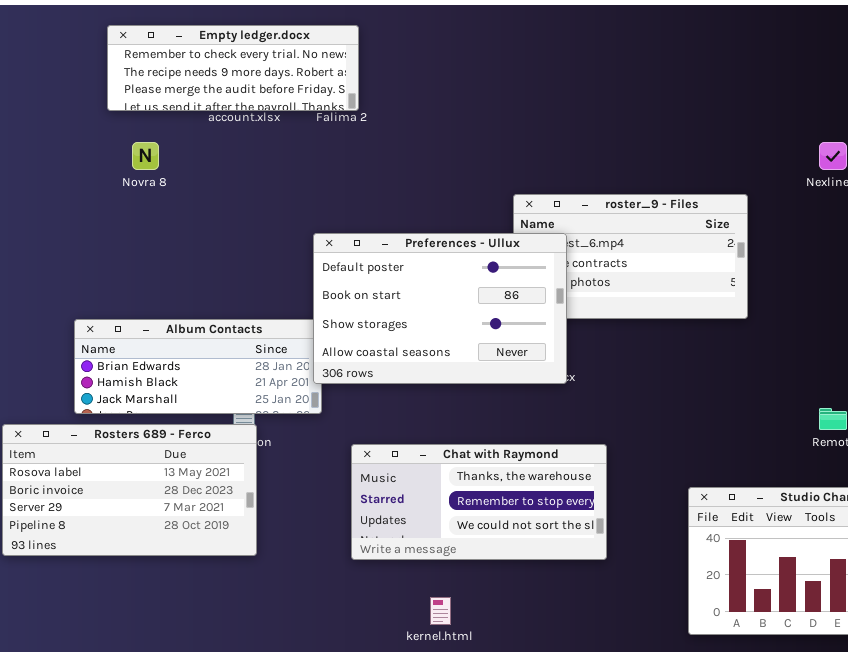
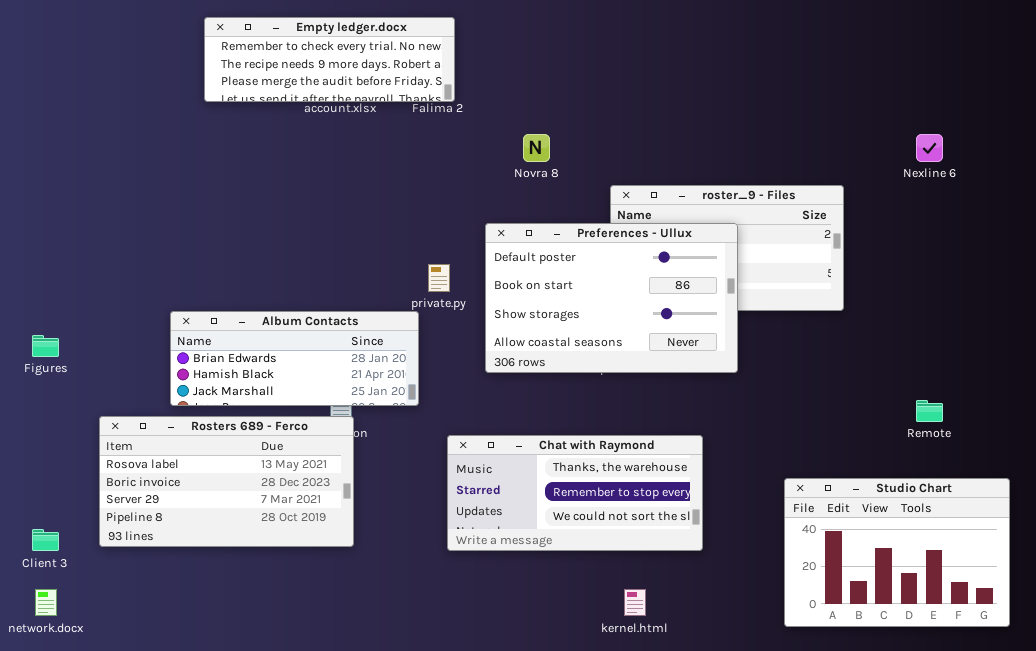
Novra 8: [132,142,159,170] -> [523,134,550,162], moved
Preferences - Ullux: [313,233,567,384] -> [485,223,738,373], moved
kernel.html: [430,597,451,625] -> [624,589,646,616], moved

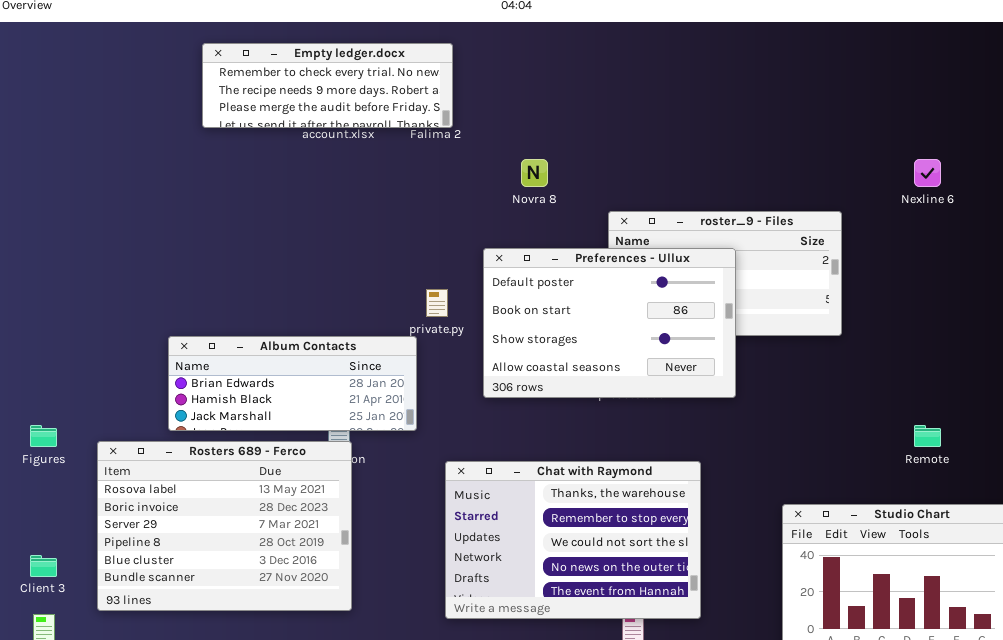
Figures: [32,335,59,357] -> [30,425,57,447], moved
Rosters 689 - Ferco: [99,416,354,547] -> [97,441,352,611], resized
Chat with Raymond: [447,435,703,551] -> [445,461,701,619], resized

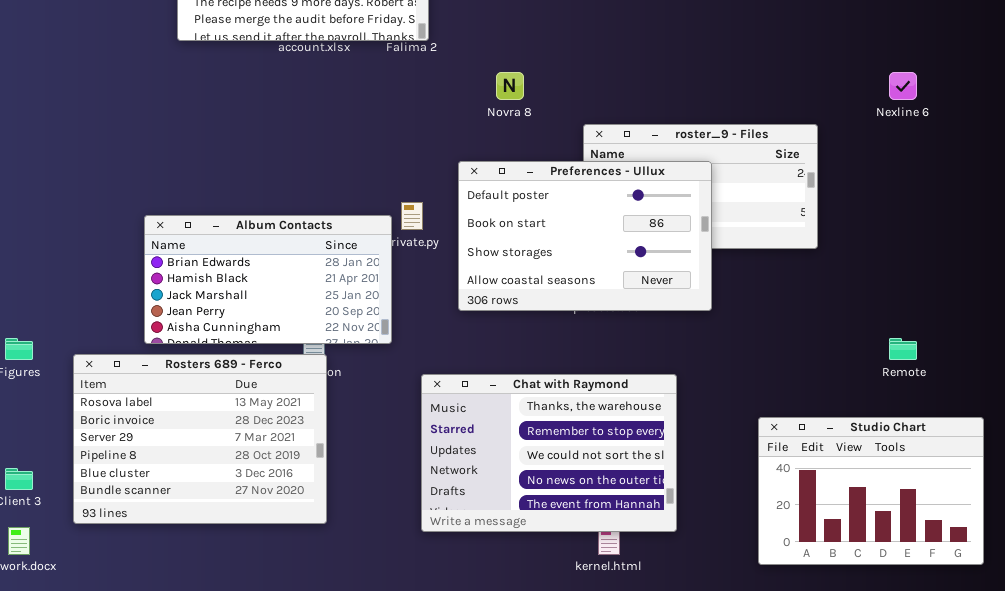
Album Contacts: [168,336,417,431] -> [144,215,392,344], resized

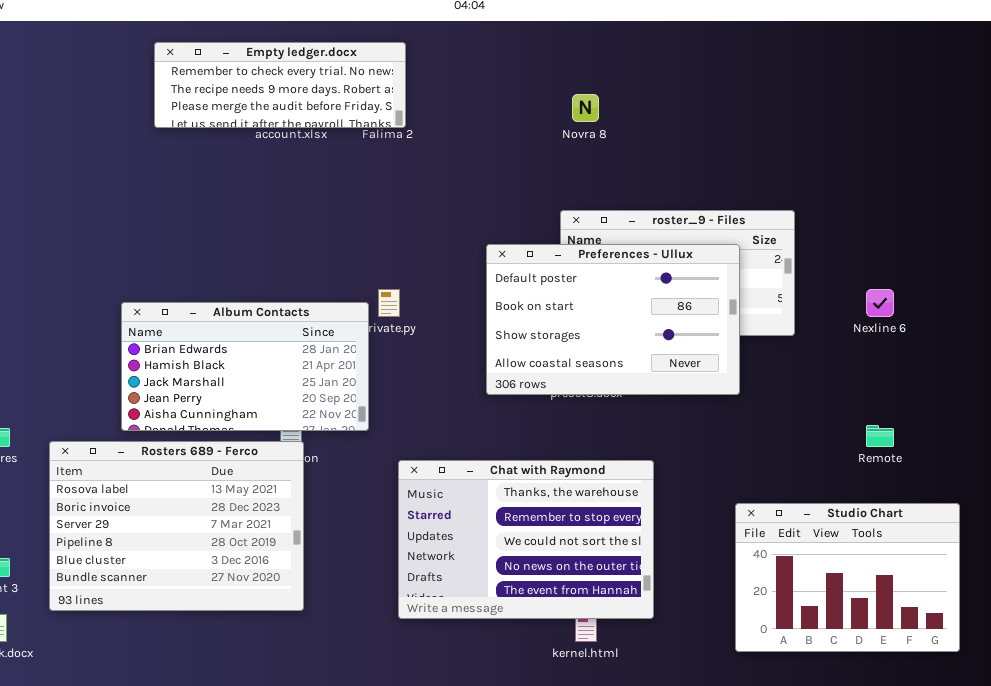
Novra 8: [496,72,524,100] -> [572,94,599,122], moved
Nexline 6: [889,72,917,100] -> [866,289,894,317], moved
Preferences - Ullux: [458,161,712,311] -> [486,244,740,395], moved

